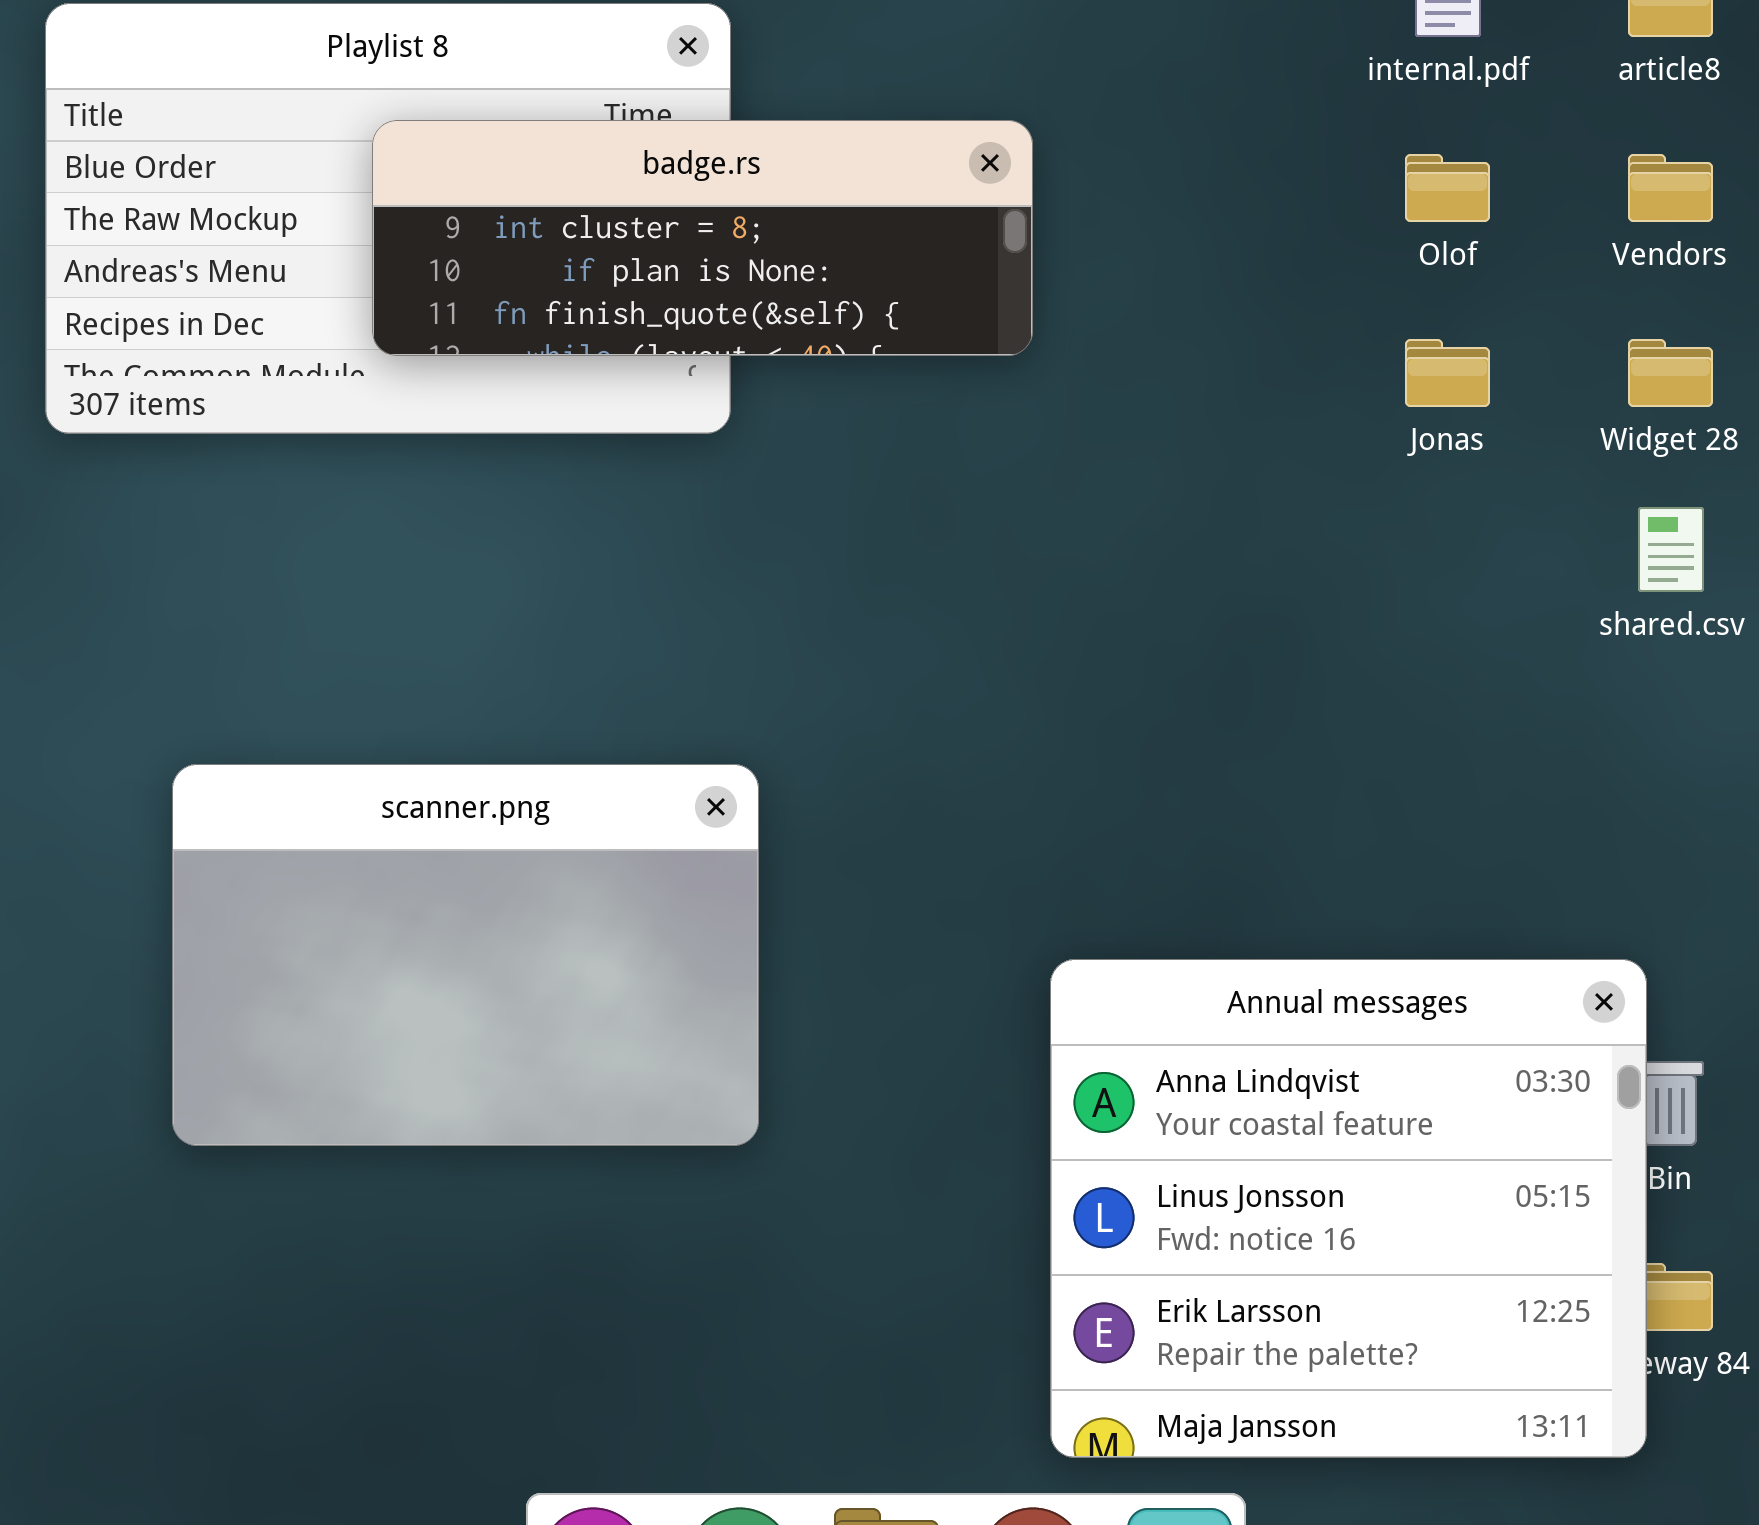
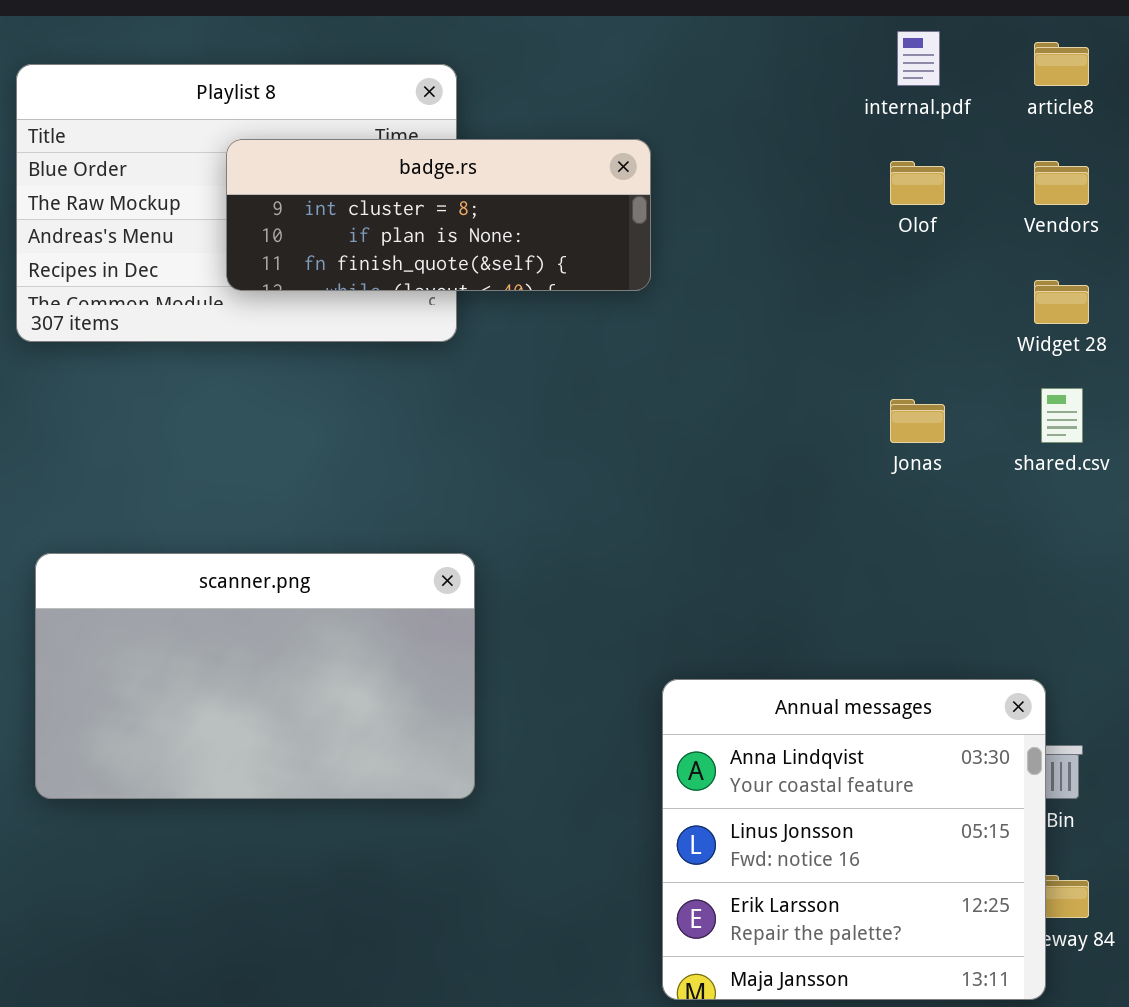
Jonas: [1405,339,1490,407] -> [890,399,945,443], moved
scanner.png: [172,764,759,1146] -> [35,553,475,799], resized

